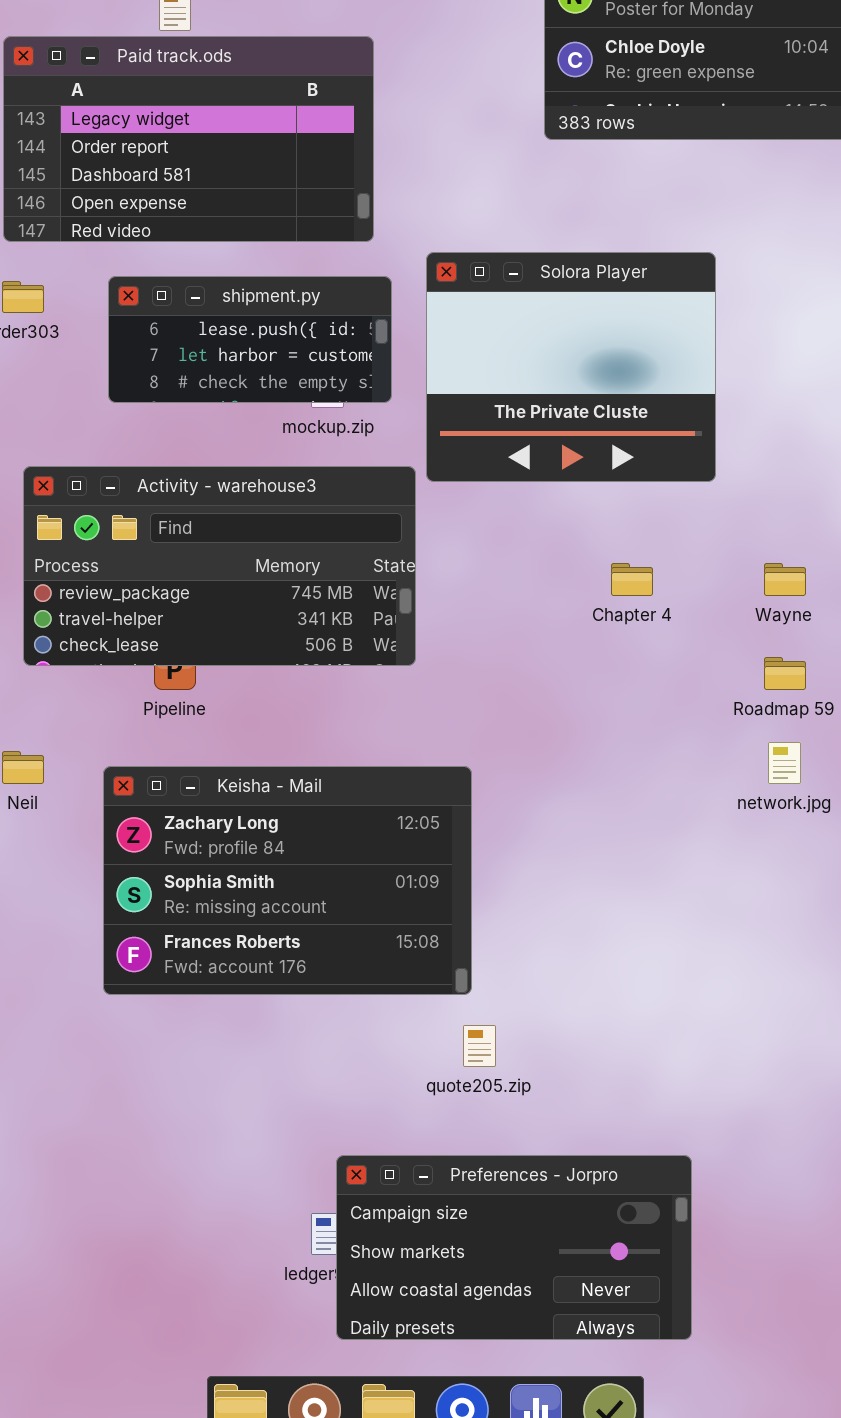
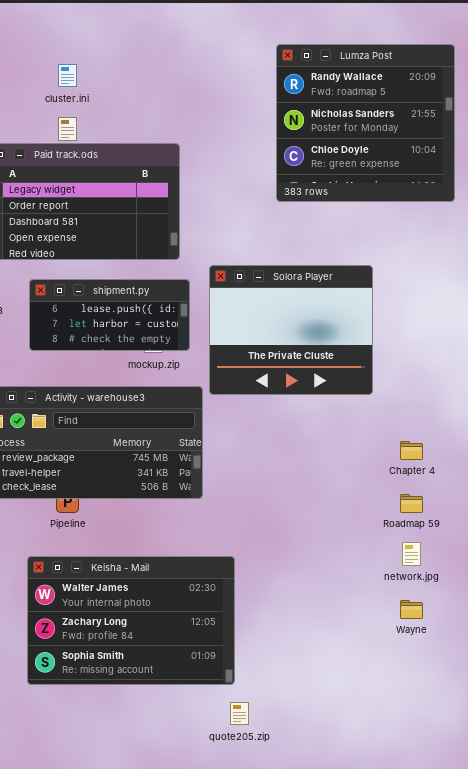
Chapter 4: [611,563,653,596] -> [400,441,423,460], moved
Wayne: [764,563,806,596] -> [400,600,423,619], moved
Keisha - Mail: [103,766,472,995] -> [27,556,235,685], scrolled up 1 row

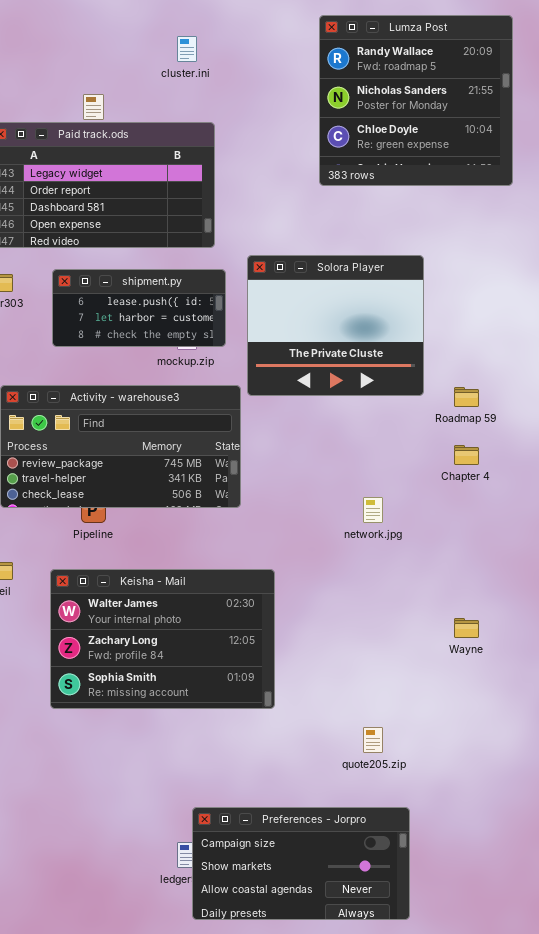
cluster.ini: [58,64,77,87] -> [177,36,197,62], moved
Roadmap 59: [400,494,423,513] -> [454,387,479,407], moved
network.jpg: [402,542,421,566] -> [363,497,383,523], moved
quote205.zip: [230,702,249,725] -> [363,727,383,753], moved

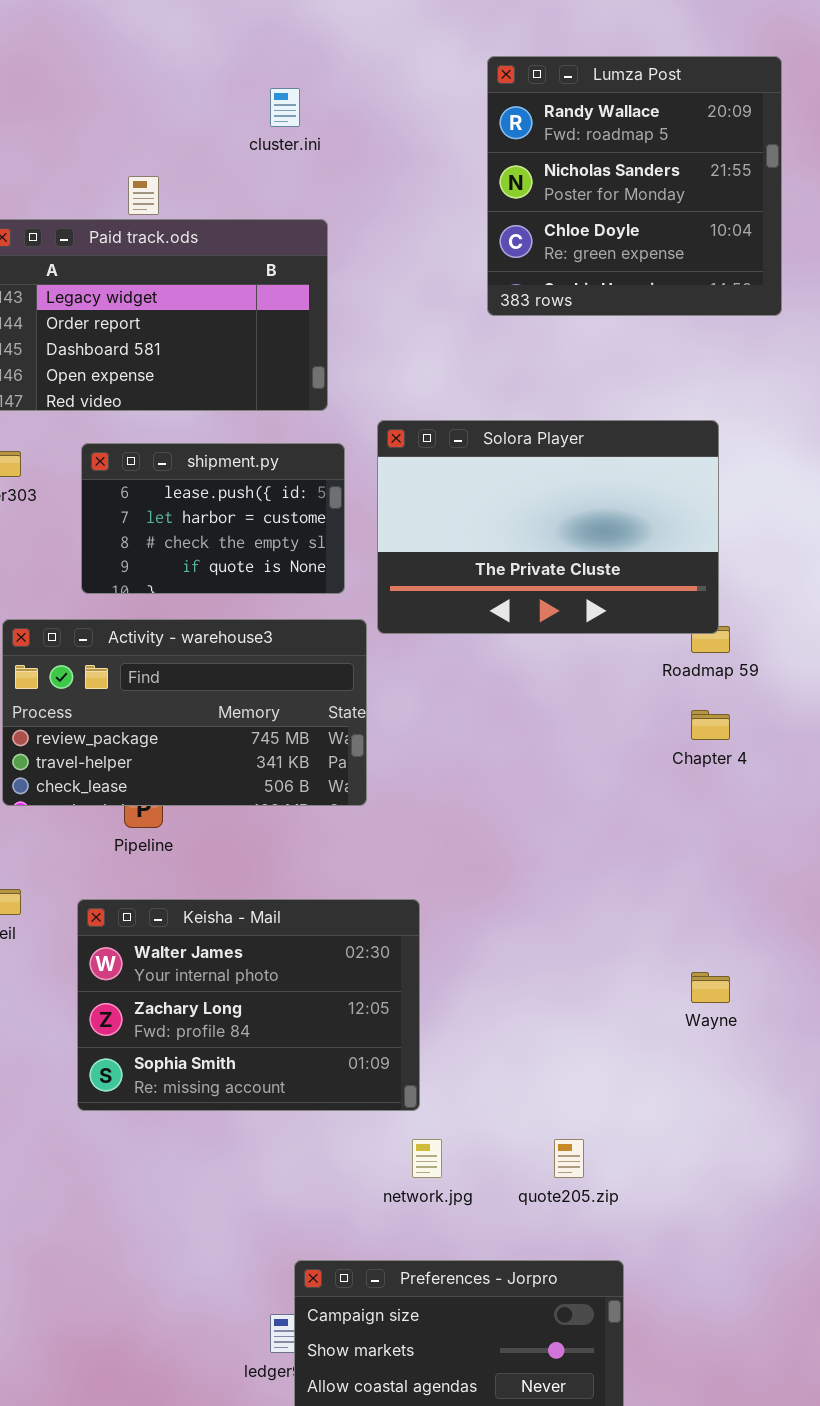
Solora Player: [247,255,424,396] -> [377,420,719,634], resized
shipment.py: [52,269,226,347] -> [81,443,345,594], resized
network.jpg: [363,497,383,523] -> [412,1139,442,1178], moved

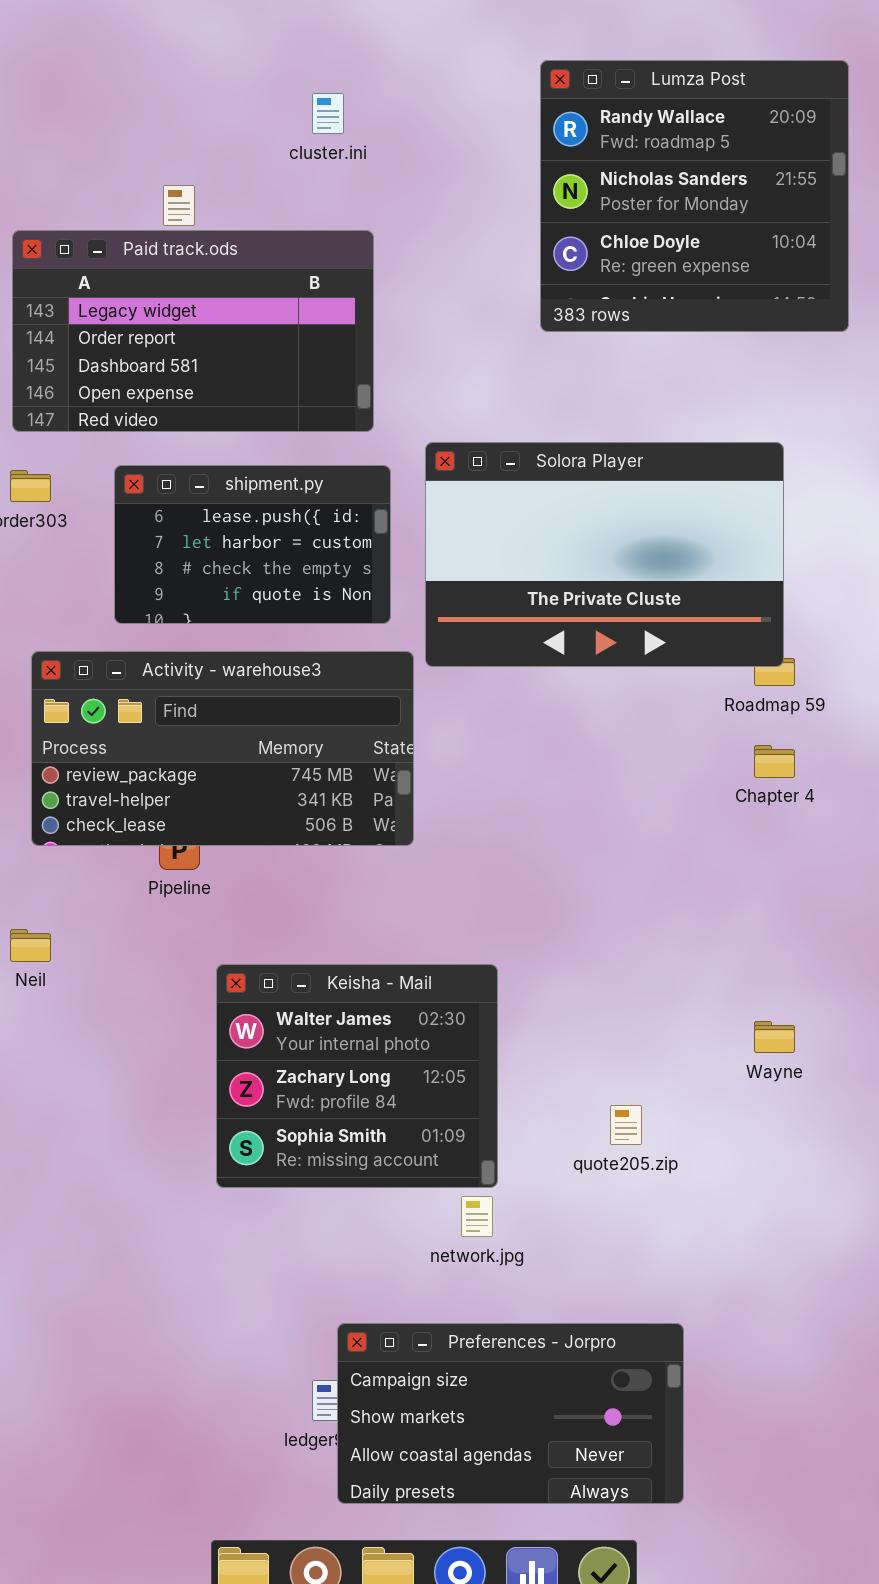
Keisha - Mail: [77,899,420,1111] -> [216,964,498,1188], moved, resized
quote205.zip: [554,1139,584,1178] -> [610,1105,642,1145], moved

